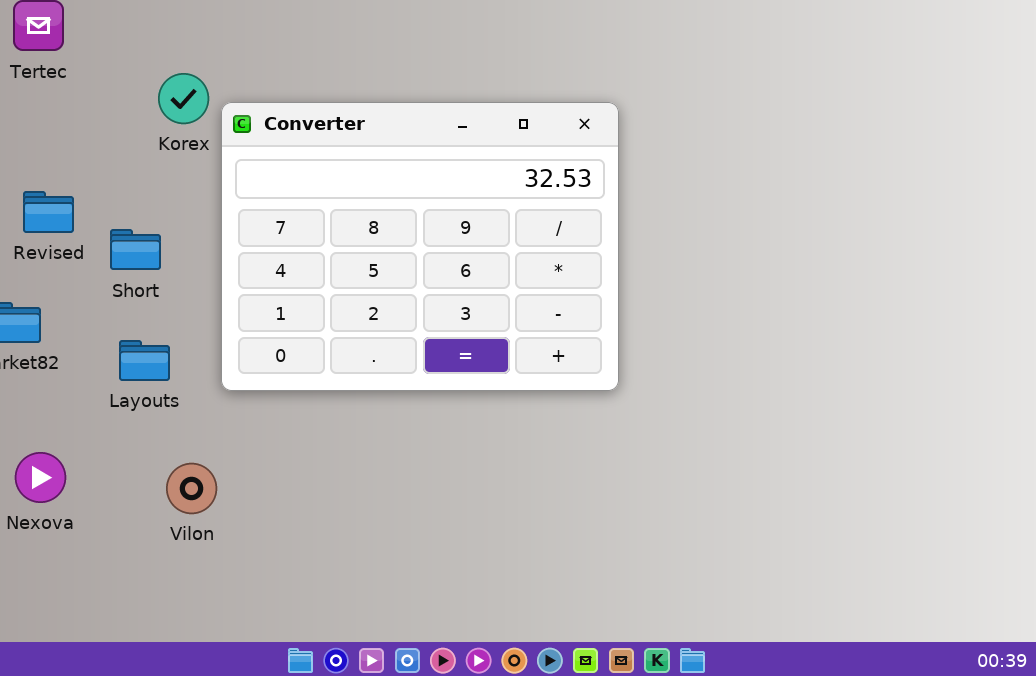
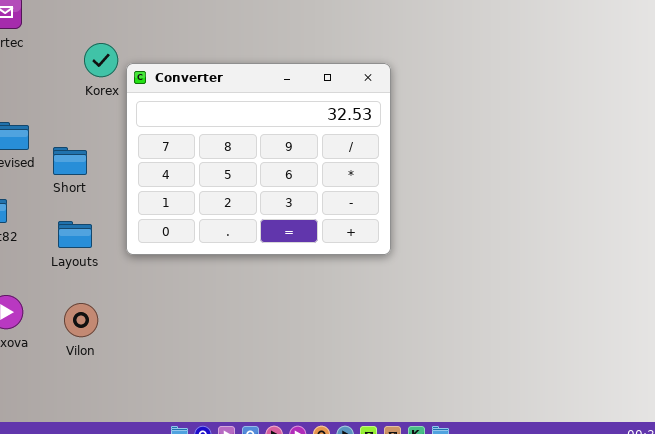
Vilon: [166,463,217,514] -> [64,303,98,337], moved

